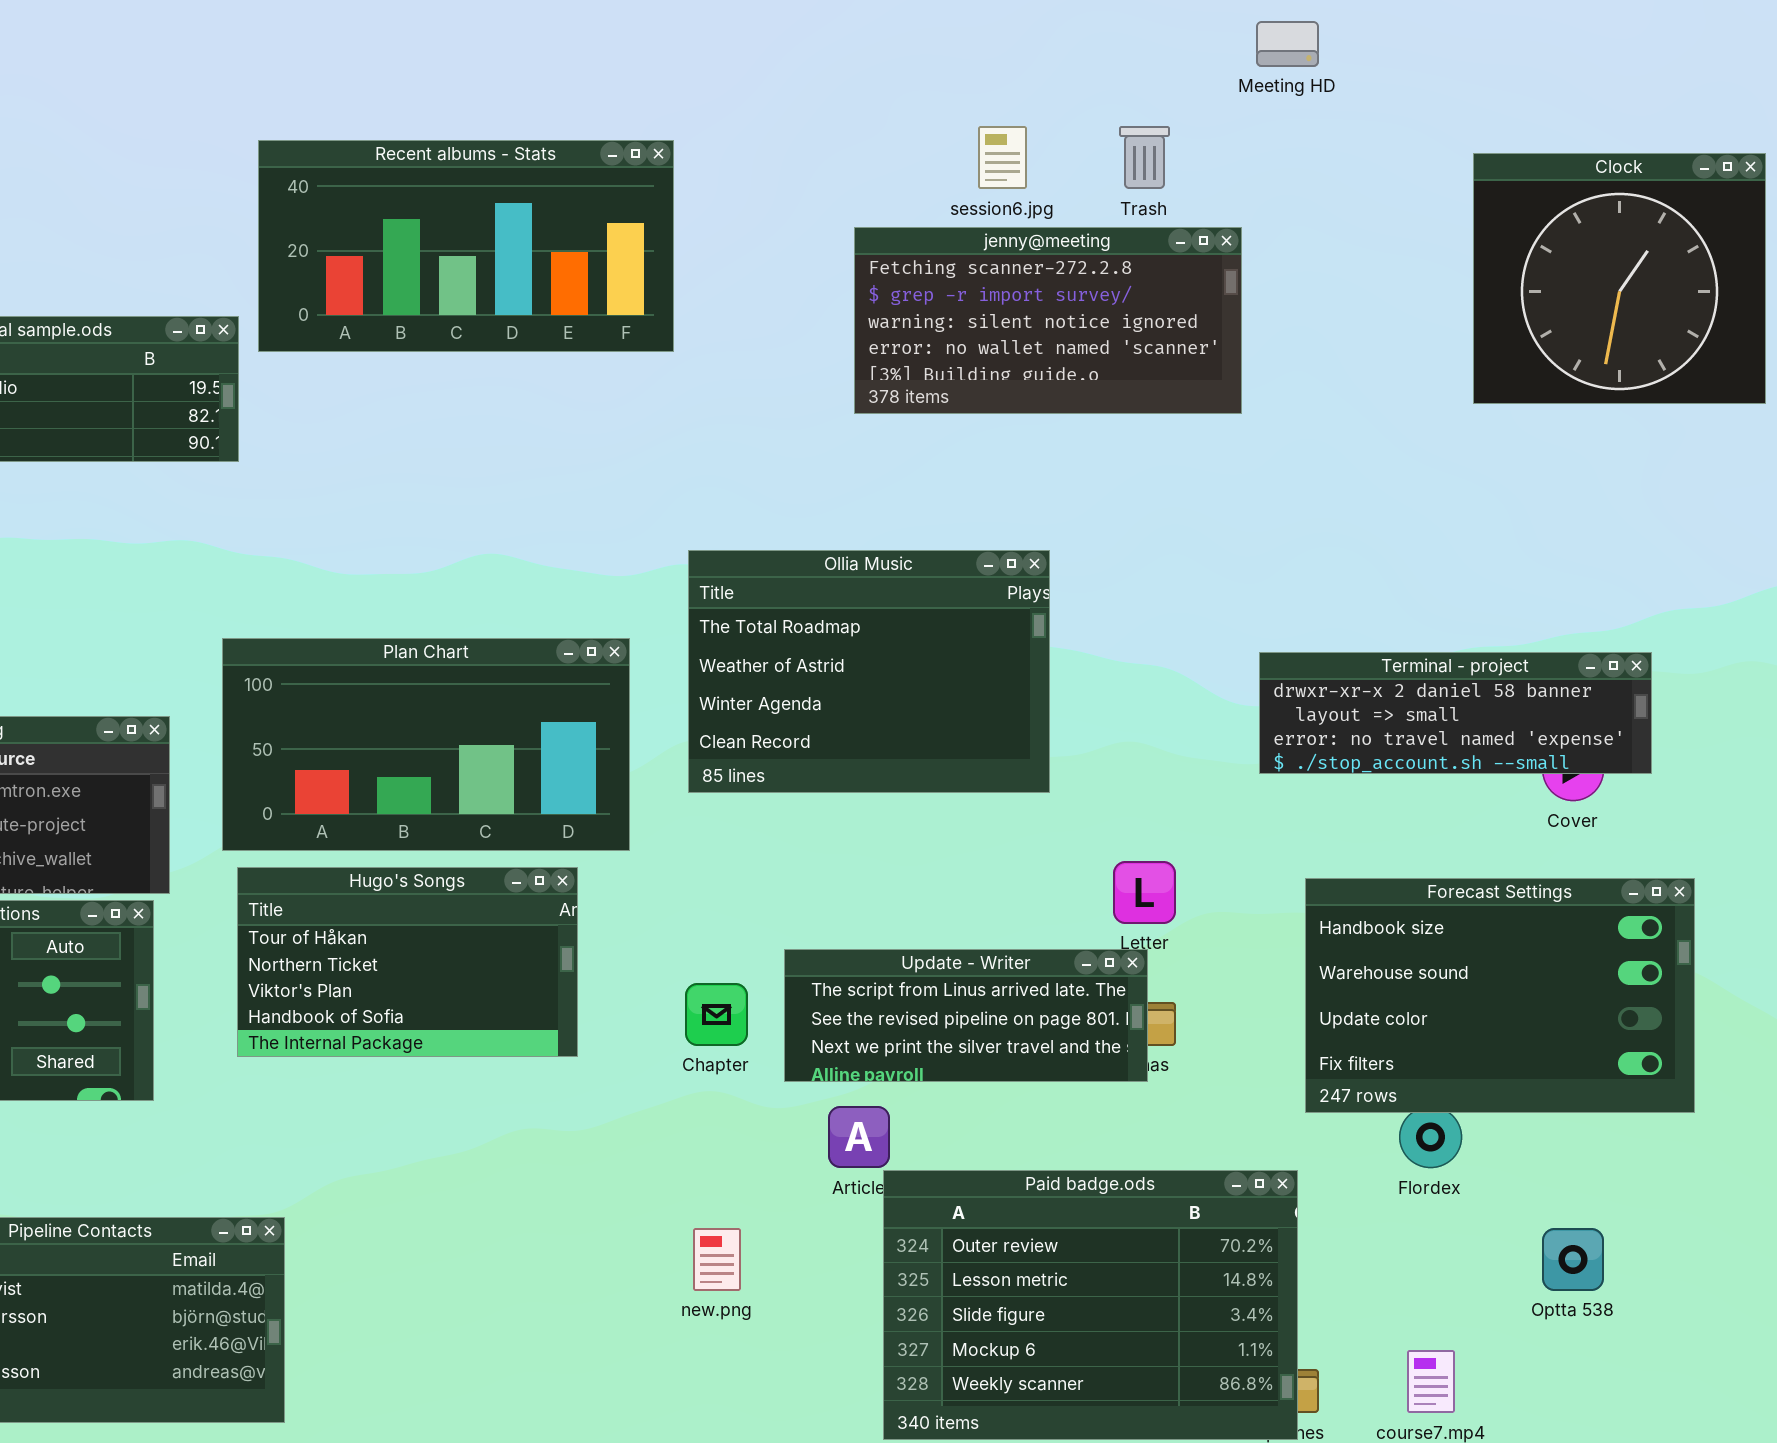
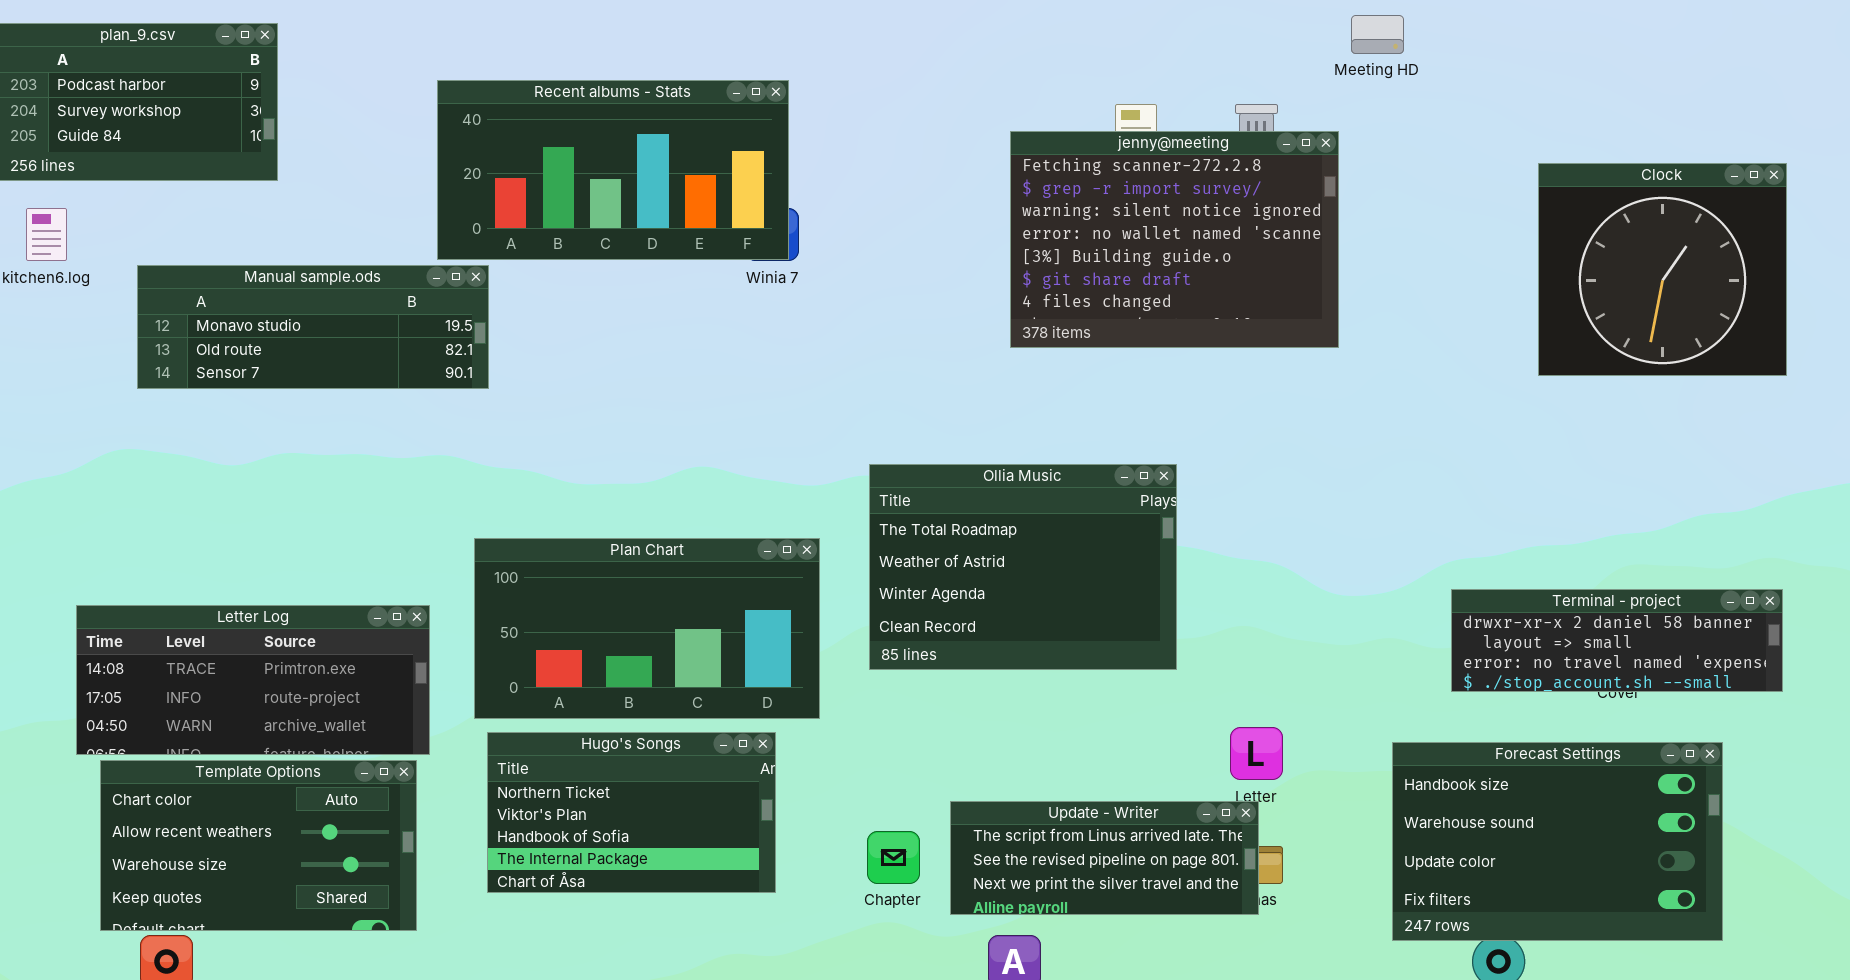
Recent albums - Stats: [258,140,674,352] -> [437,80,789,260], moved
Clock: [1473,153,1766,404] -> [1538,163,1787,376], moved
jenny@meeting: [854,227,1242,414] -> [1010,131,1339,348], resized
Terminal - project: [1259,652,1652,774] -> [1451,589,1783,692], moved
Hugo's Songs: [237,867,578,1057] -> [487,732,776,893], scrolled down 1 row

